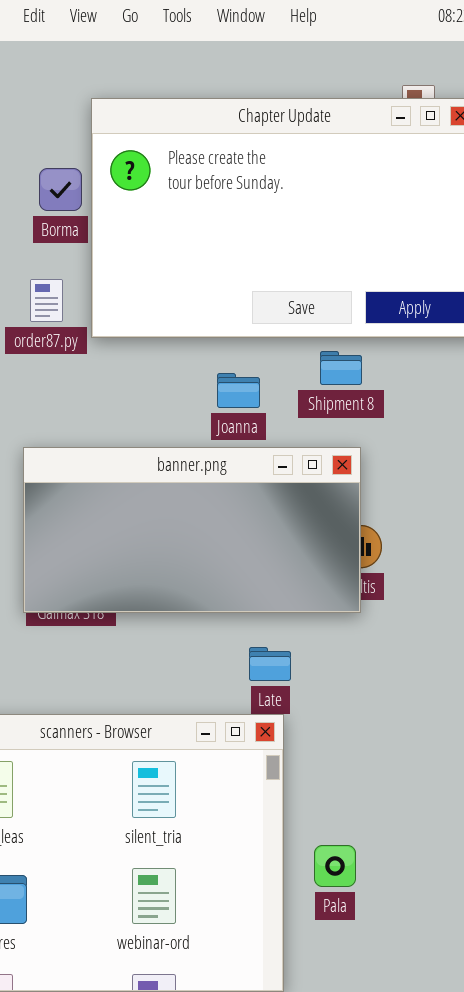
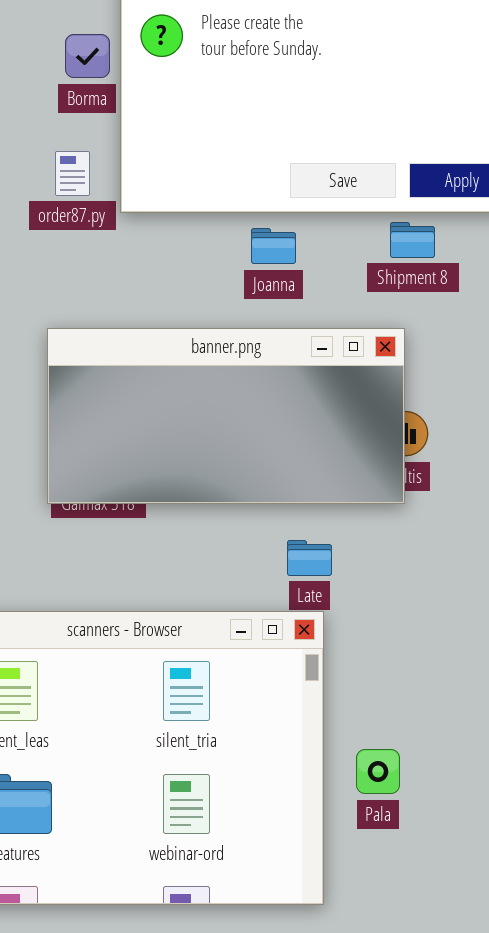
Shipment 8: [320,351,362,385] -> [390,222,435,258], moved
Joanna: [217,373,260,408] -> [251,228,296,264], moved

